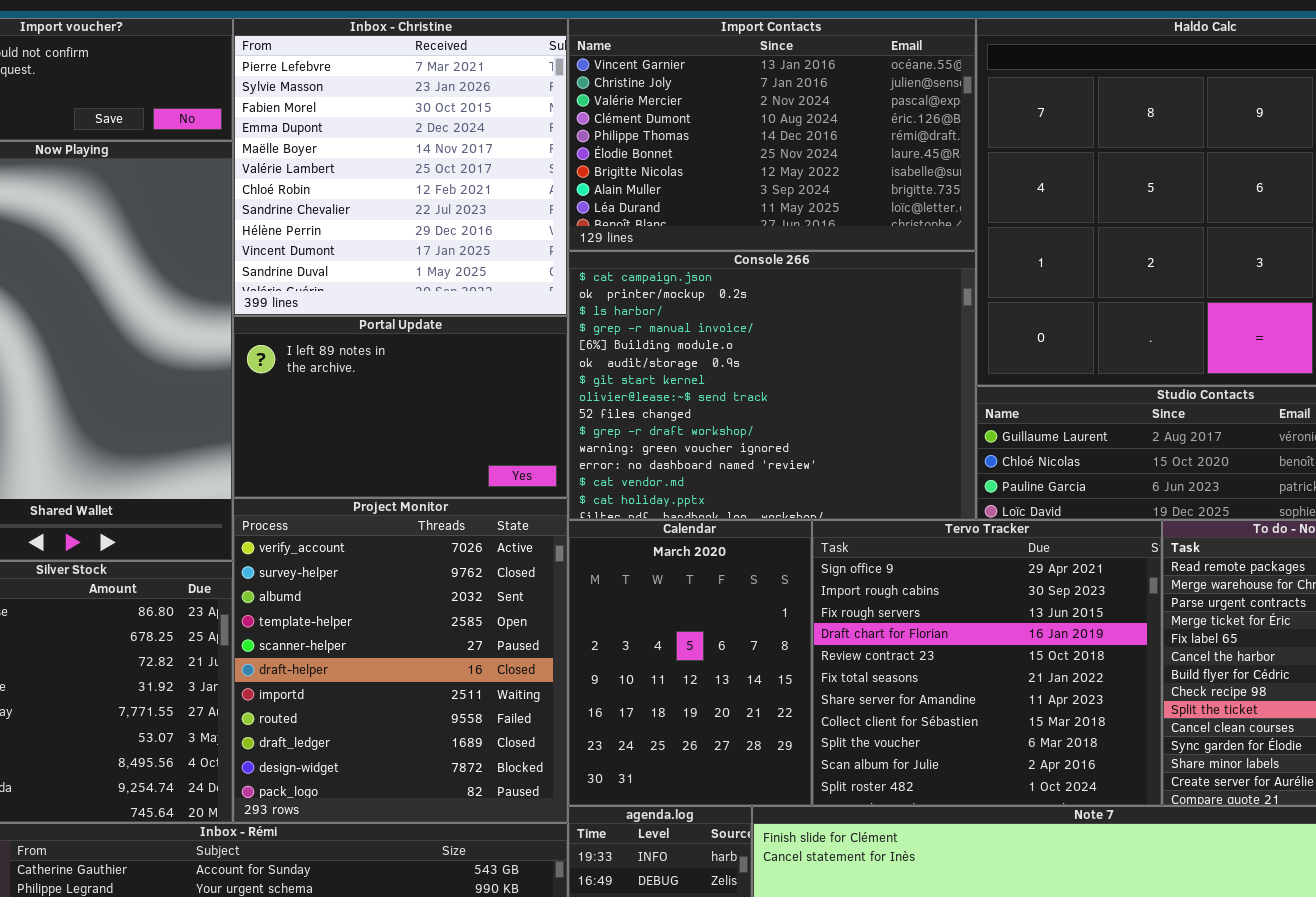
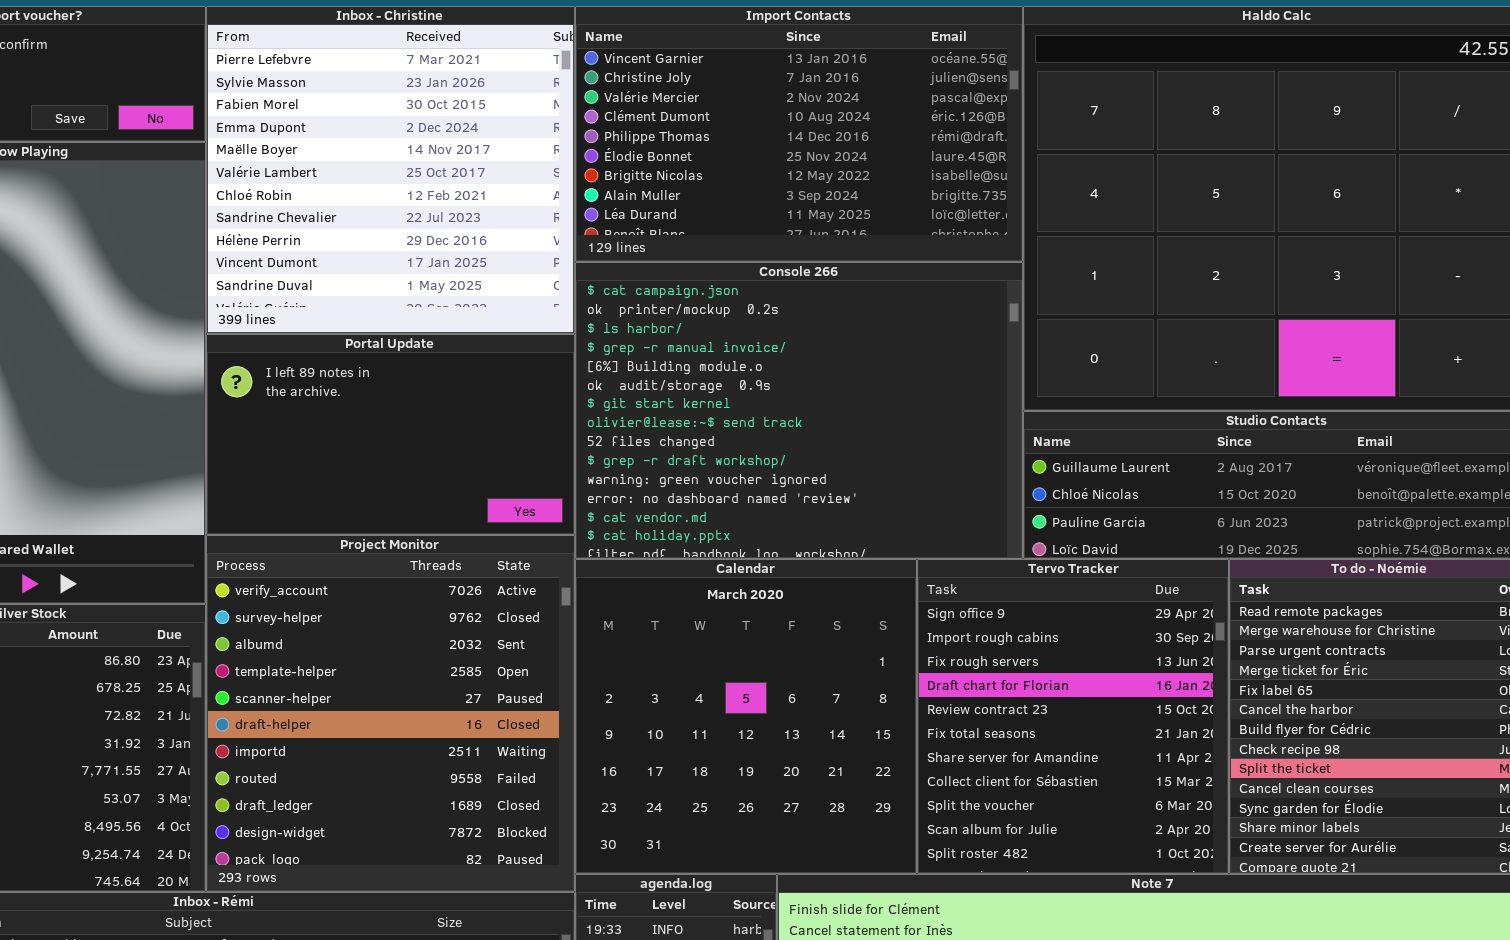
Calendar: [568,520,812,806] -> [575,559,917,874], resized
Tervo Tracker: [812,520,1162,806] -> [917,559,1229,874], resized

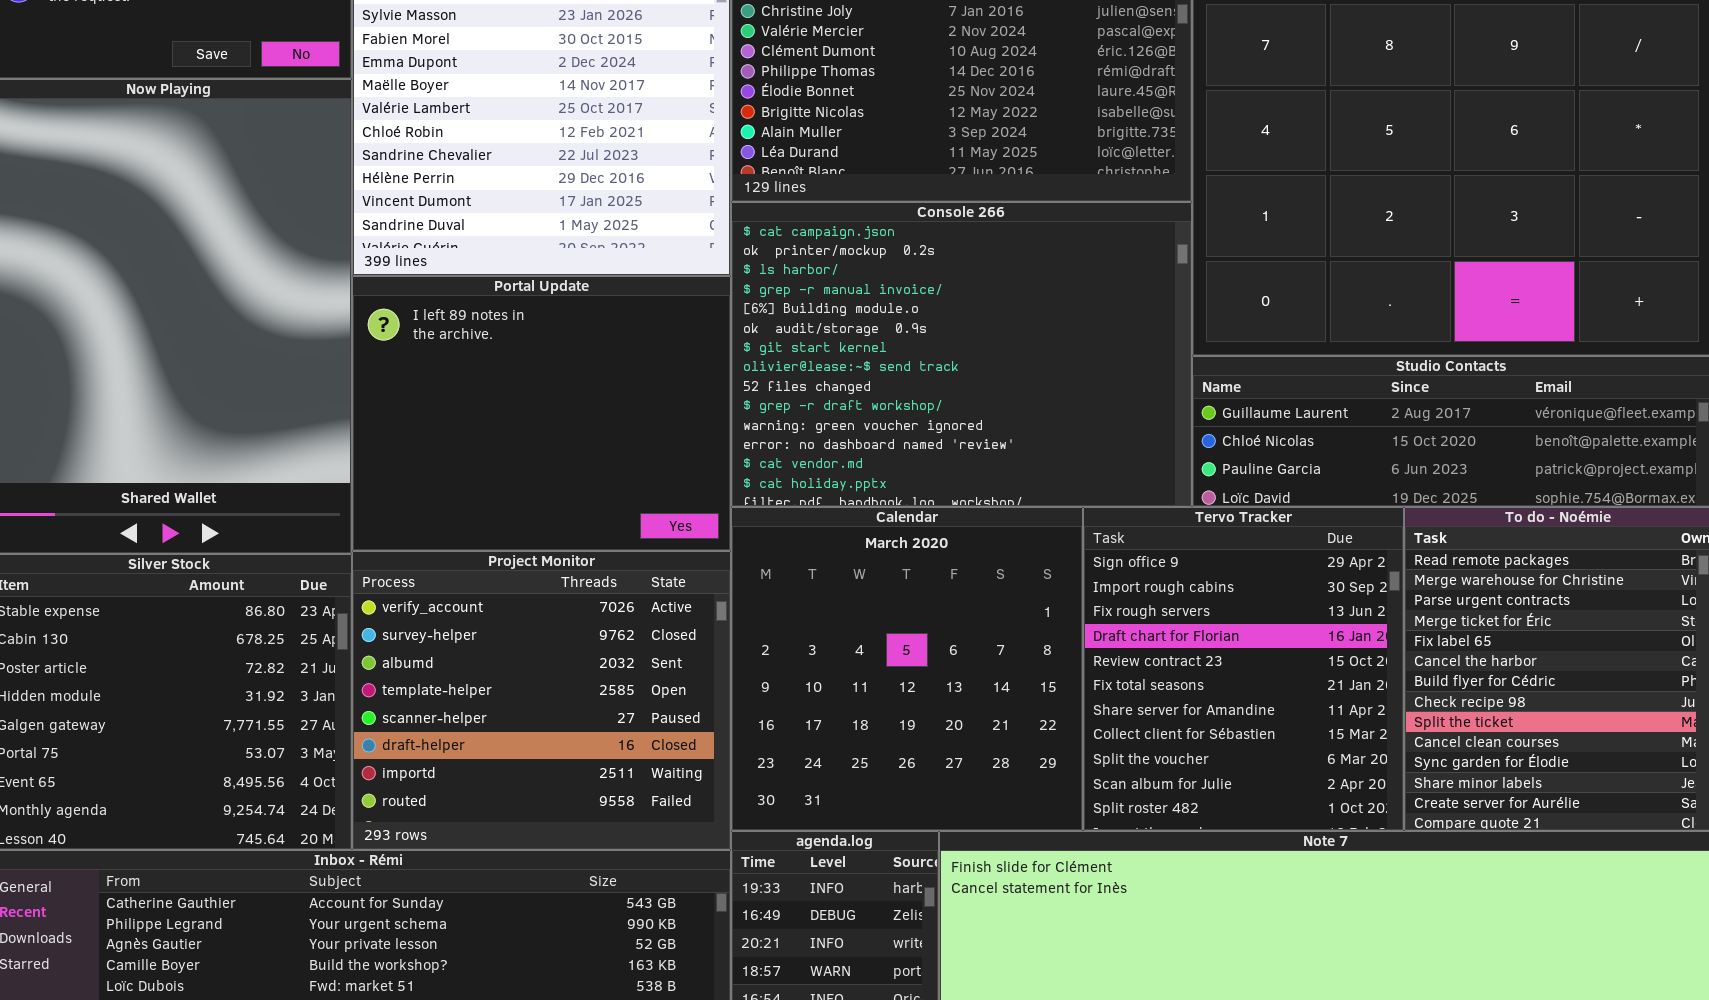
Portal Update: [206,334,575,535] -> [352,276,731,551], resized
Project Monitor: [206,535,575,892] -> [352,551,731,850], resized

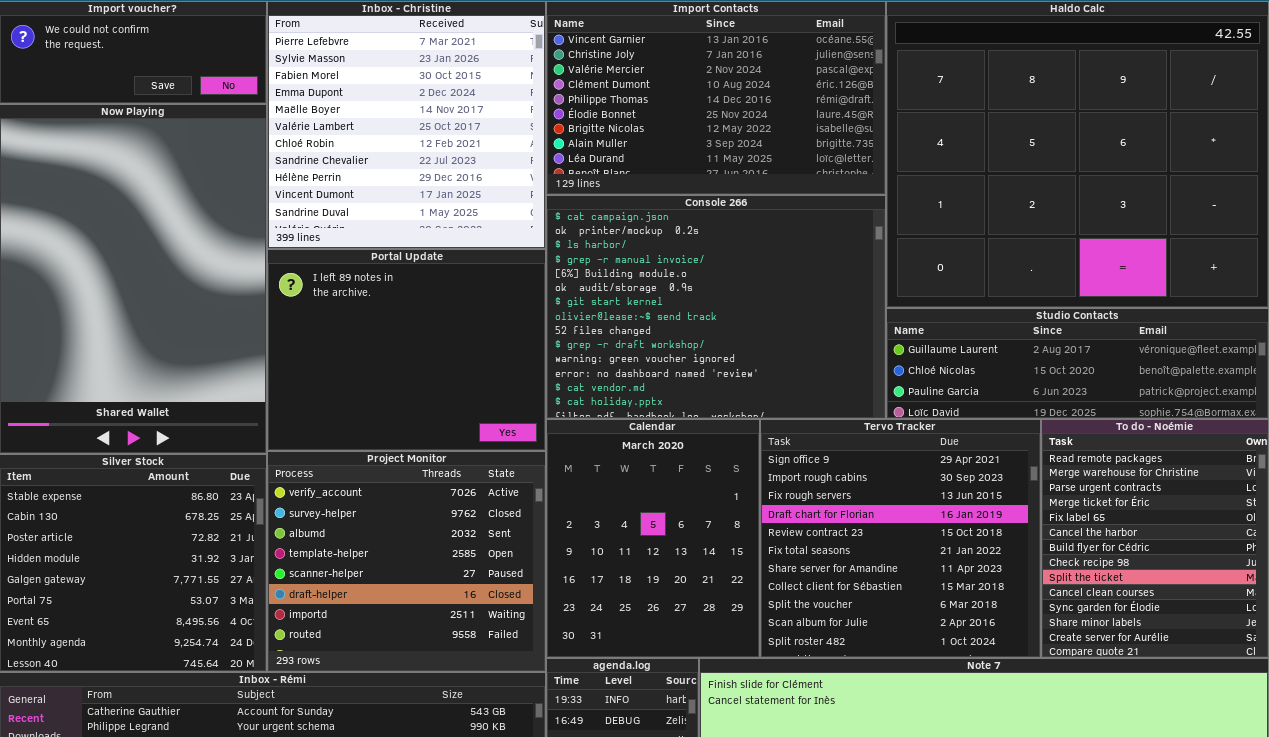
Calendar: [731,507,1083,831] -> [546,419,760,658], resized
Tervo Tracker: [1083,507,1404,831] -> [760,419,1041,658], resized

